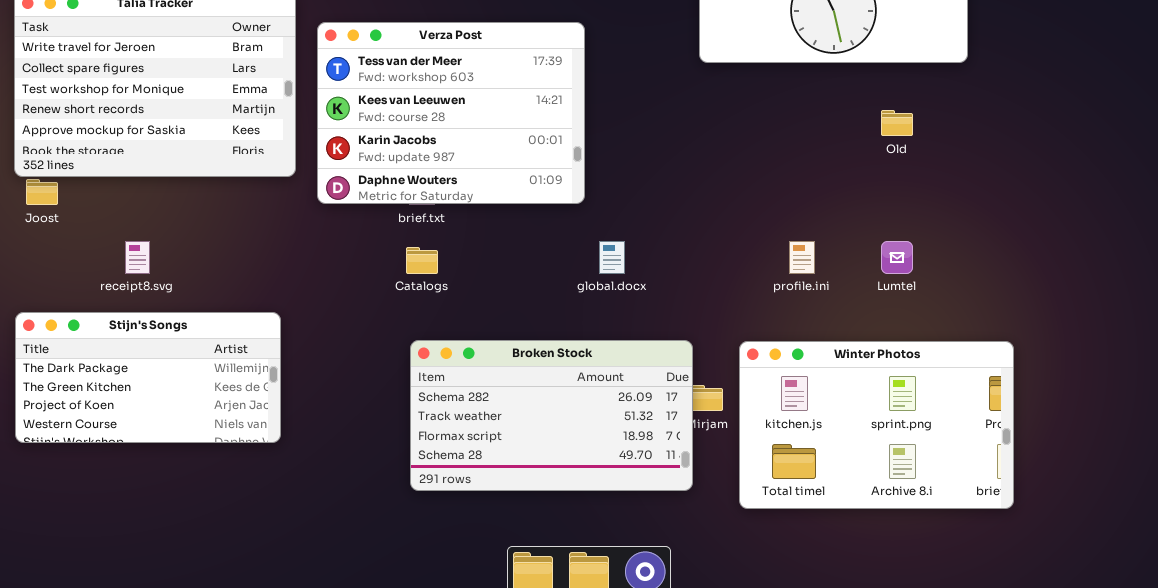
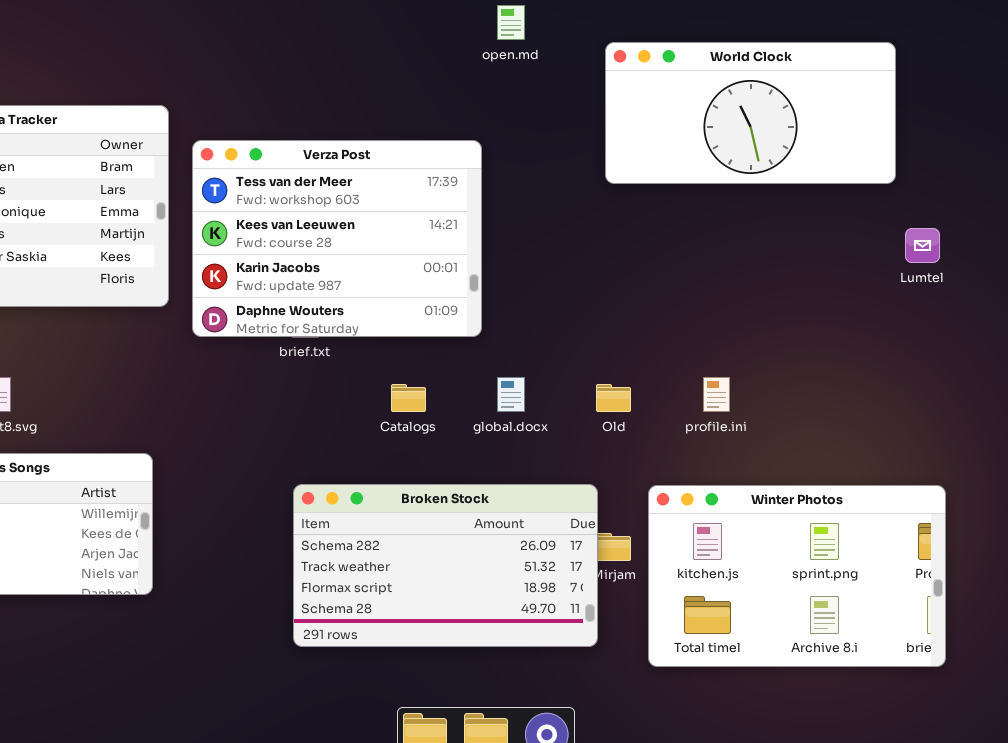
Old: [881,110,913,136] -> [596,384,631,412], moved
Lumtel: [881,241,913,274] -> [905,228,940,263], moved
Catalogs: [406,247,438,274] -> [391,384,426,412], moved

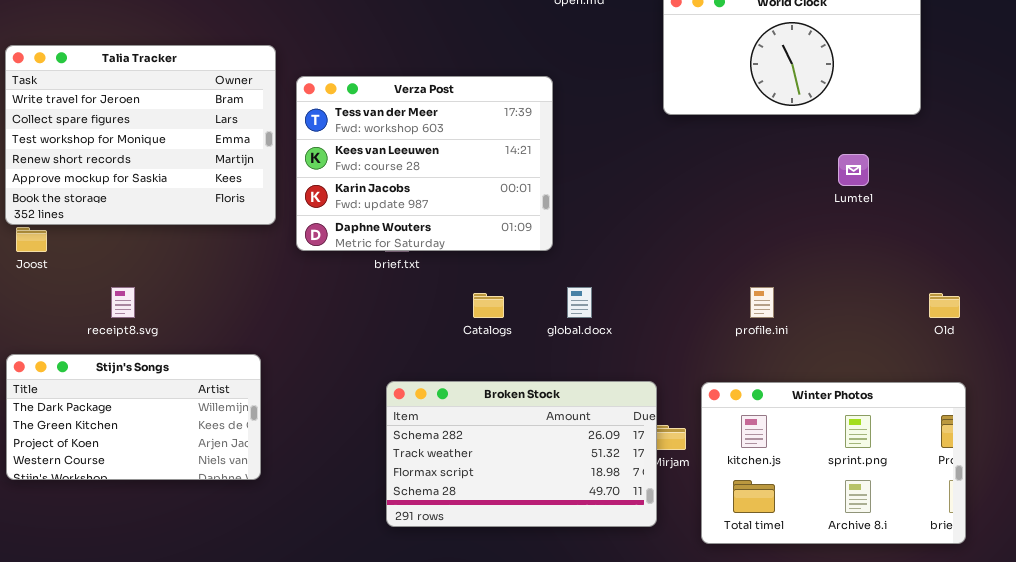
Lumtel: [905,228,940,263] -> [838,154,869,186], moved
Old: [596,384,631,412] -> [929,293,960,318], moved

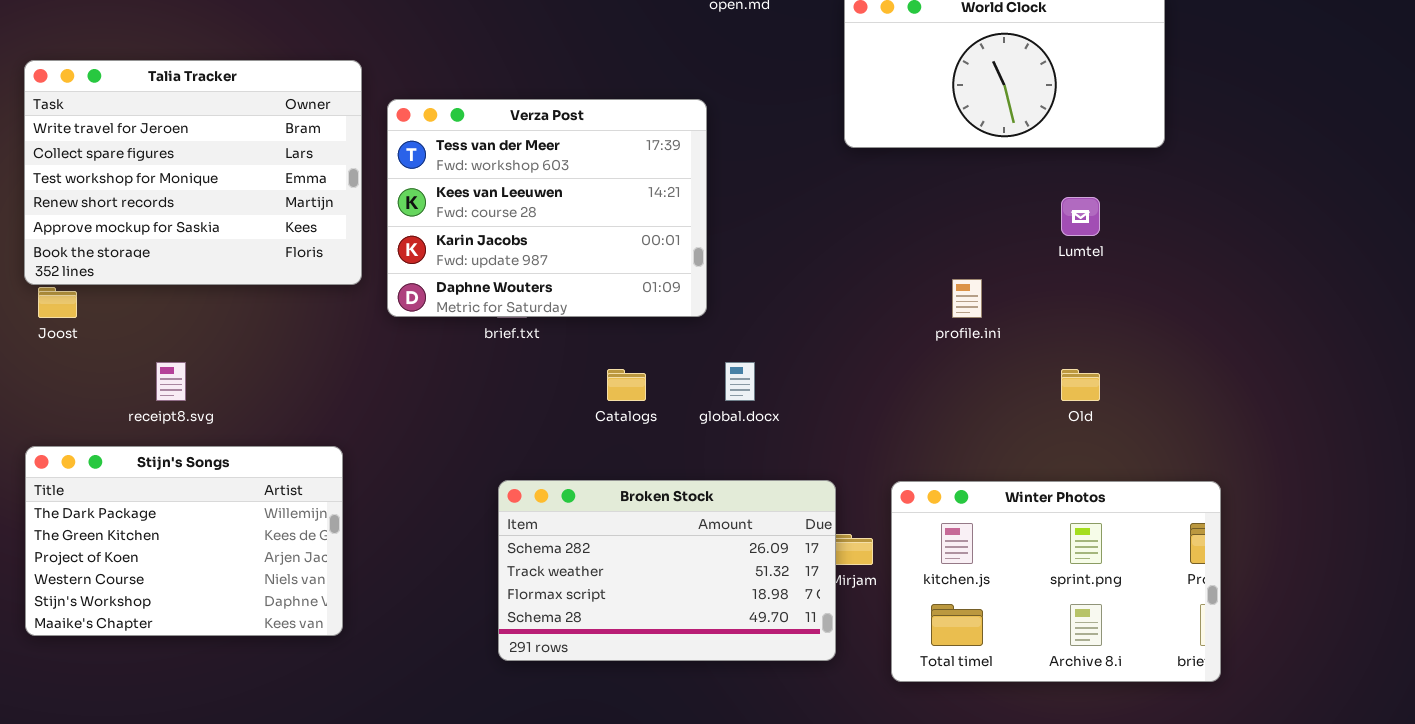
profile.ini: [750,287,774,318] -> [952,279,982,318], moved
Old: [929,293,960,318] -> [1061,369,1100,401], moved
Stijn's Songs: [6,354,261,480] -> [25,446,343,636], resized

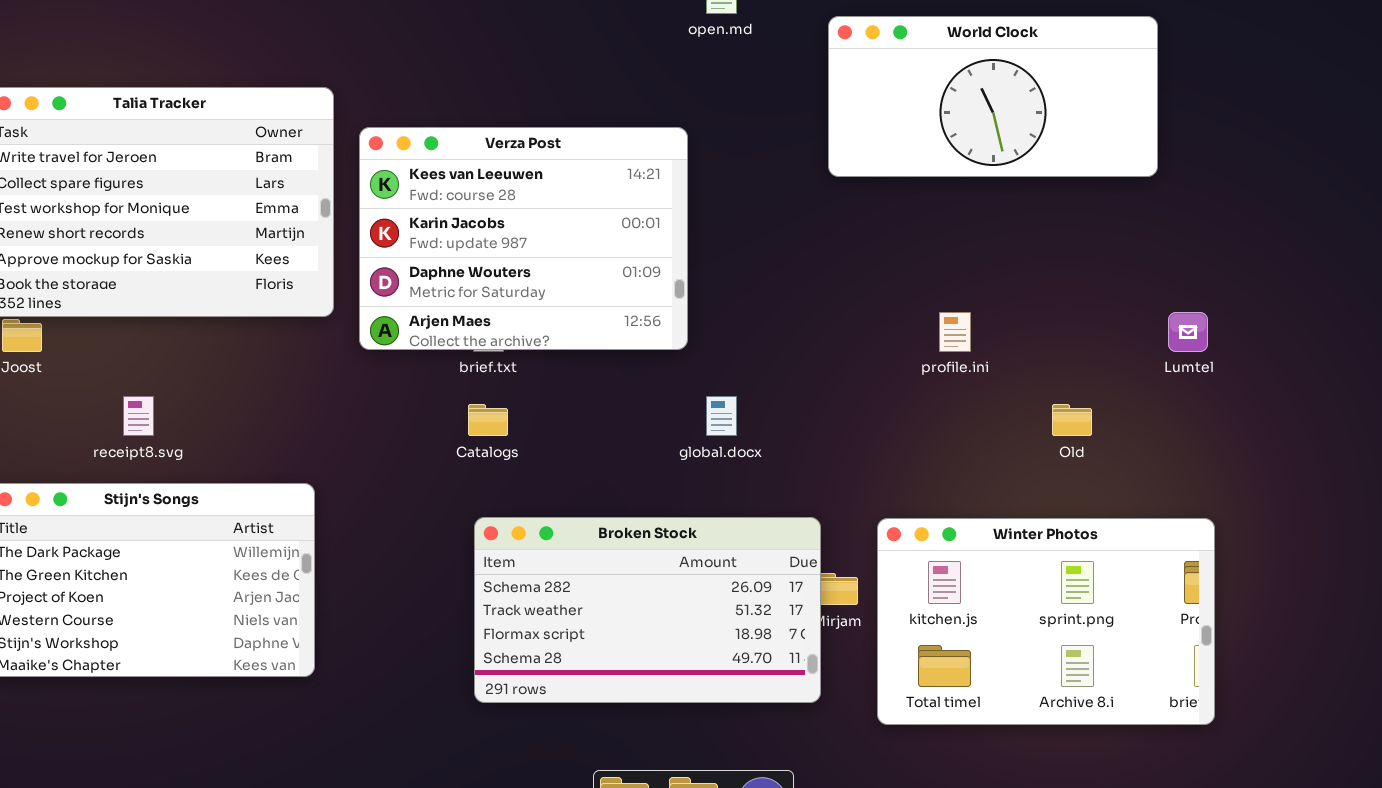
Verza Post: [387,99,707,317] -> [359,127,688,350], scrolled down 1 row
Lumtel: [1061,197,1100,236] -> [1168,312,1208,352], moved
Catalogs: [607,369,646,401] -> [468,404,508,436], moved

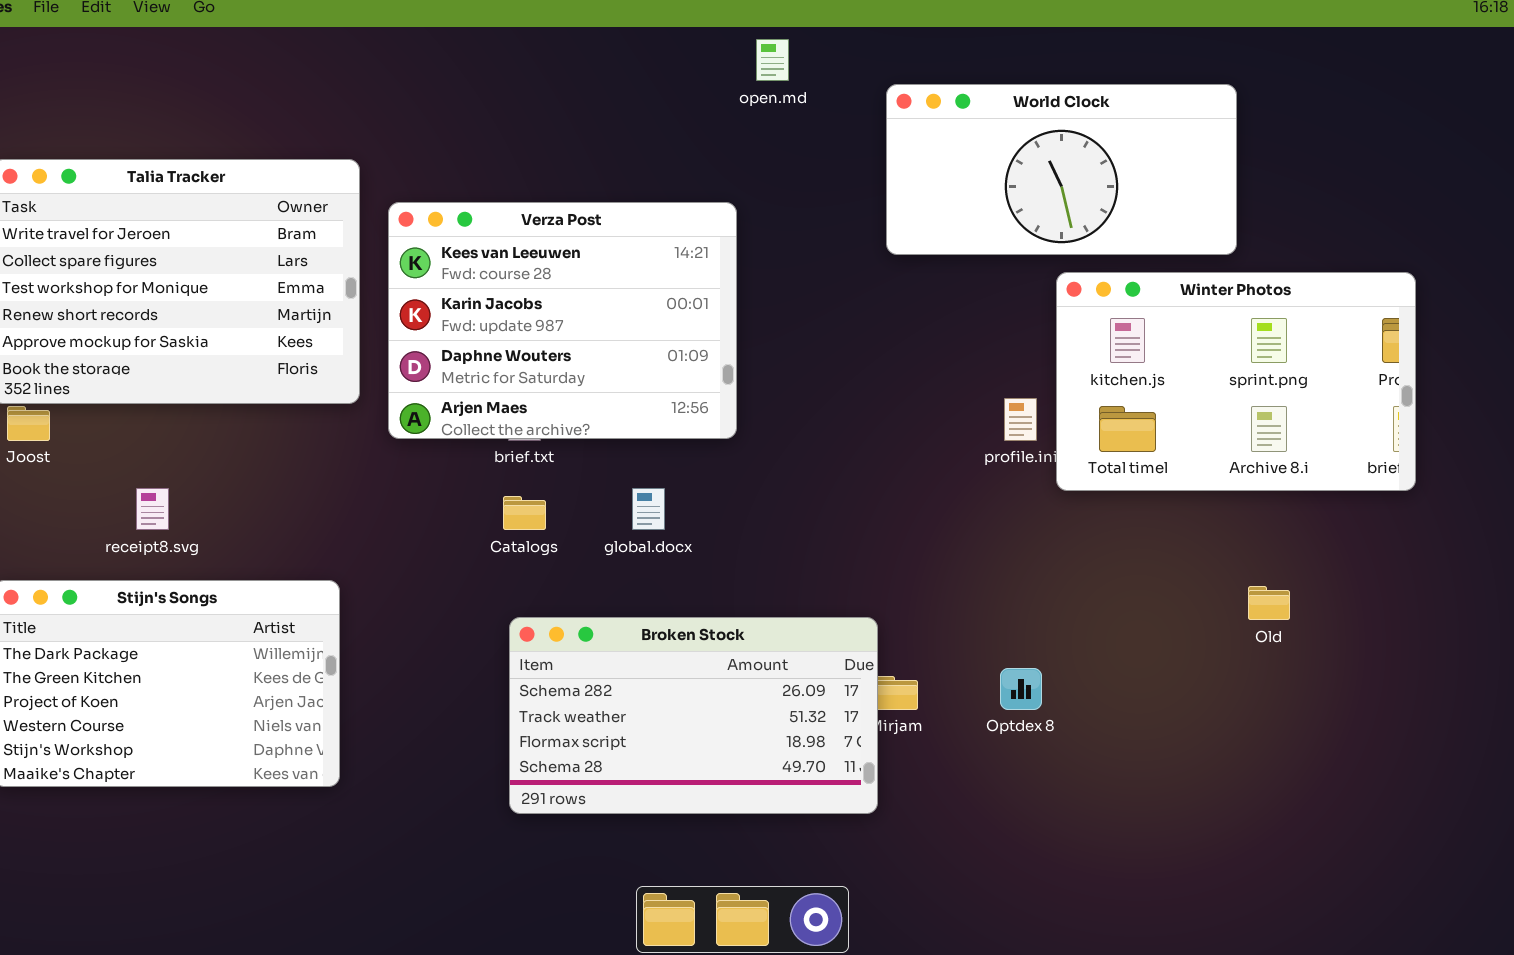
global.docx: [706,396,737,436] -> [632,488,665,530], moved
Old: [1052,404,1092,436] -> [1248,586,1290,620], moved
Winter Photos: [877,518,1215,725] -> [1056,272,1416,491], moved

